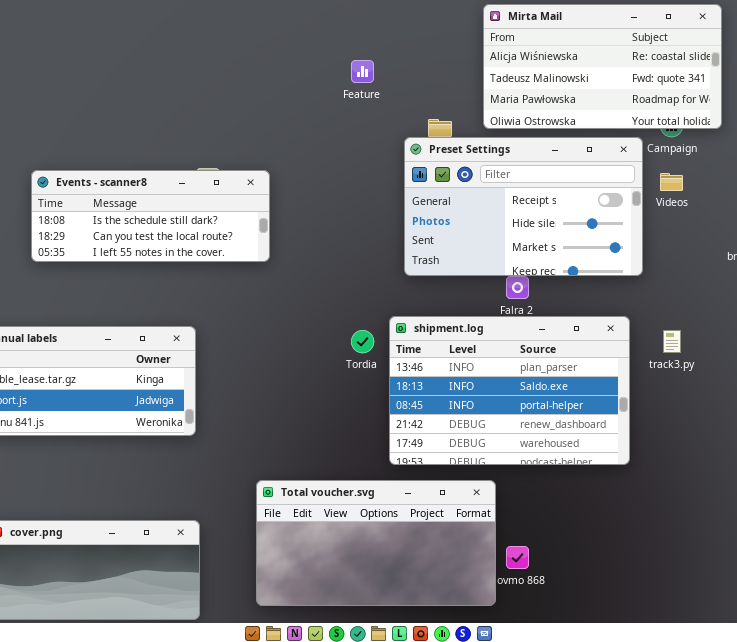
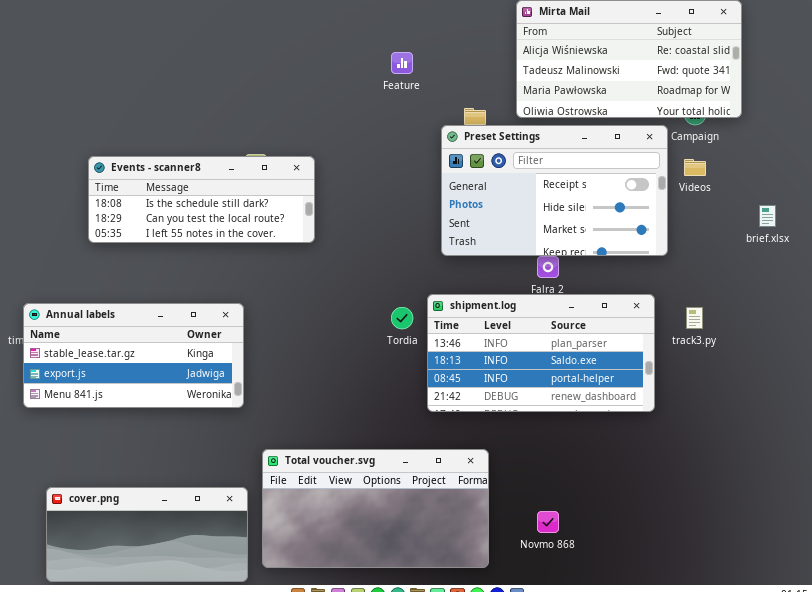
shipment.log: [389,316,630,465] -> [427,294,655,412], resized
Total voucher.svg: [256,480,496,606] -> [262,449,489,568], moved

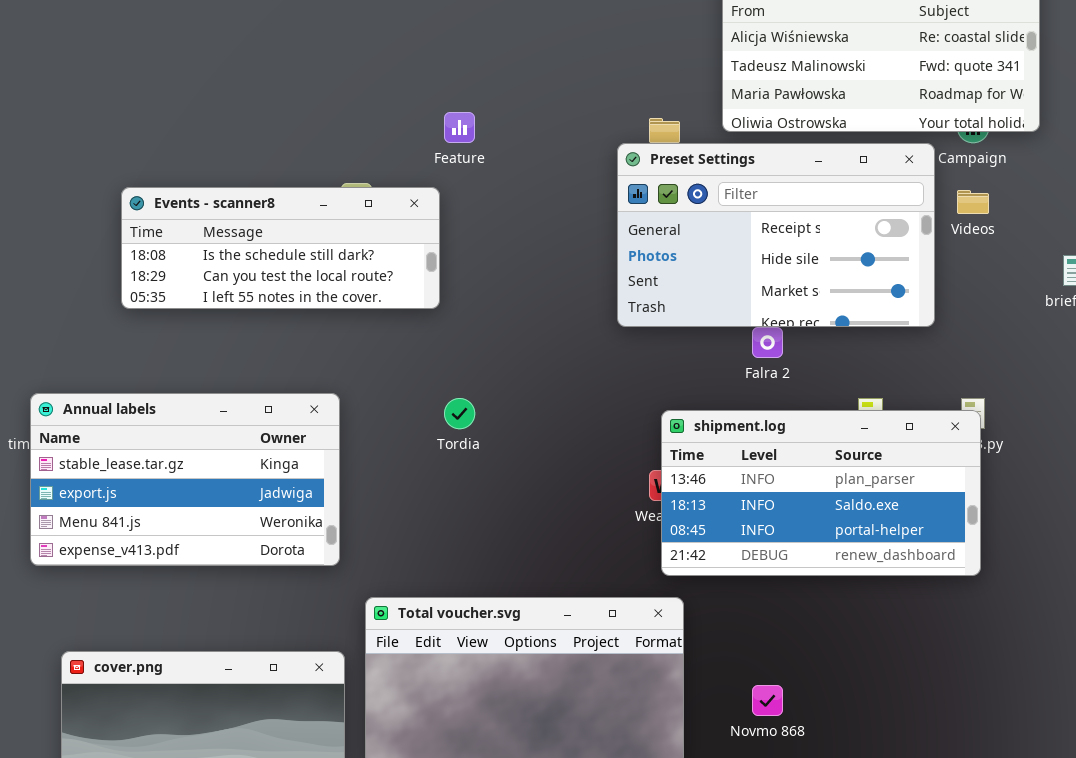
Feature: [391,52,413,74] -> [444,112,475,143], moved
shipment.log: [427,294,655,412] -> [661,410,981,576], moved
Annual labels: [23,303,244,408] -> [30,393,340,566], resized
Tordia: [391,307,413,329] -> [444,398,475,429], moved

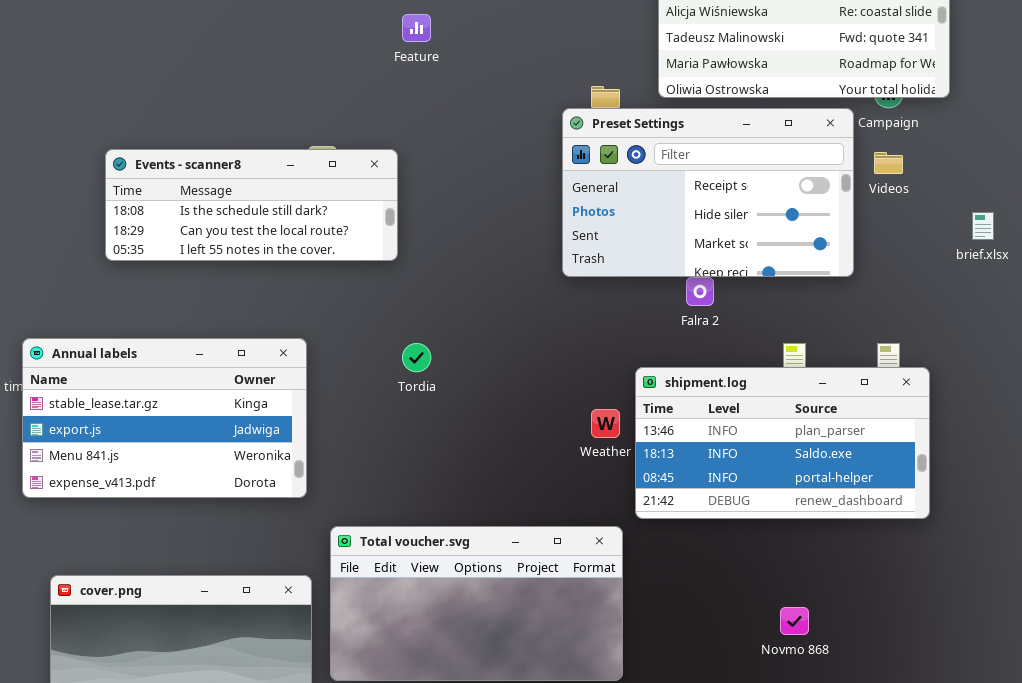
Feature: [444,112,475,143] -> [402,14,431,42], moved
shipment.log: [661,410,981,576] -> [635,367,930,519], moved
Novmo 868: [752,685,783,716] -> [780,607,809,635], moved

